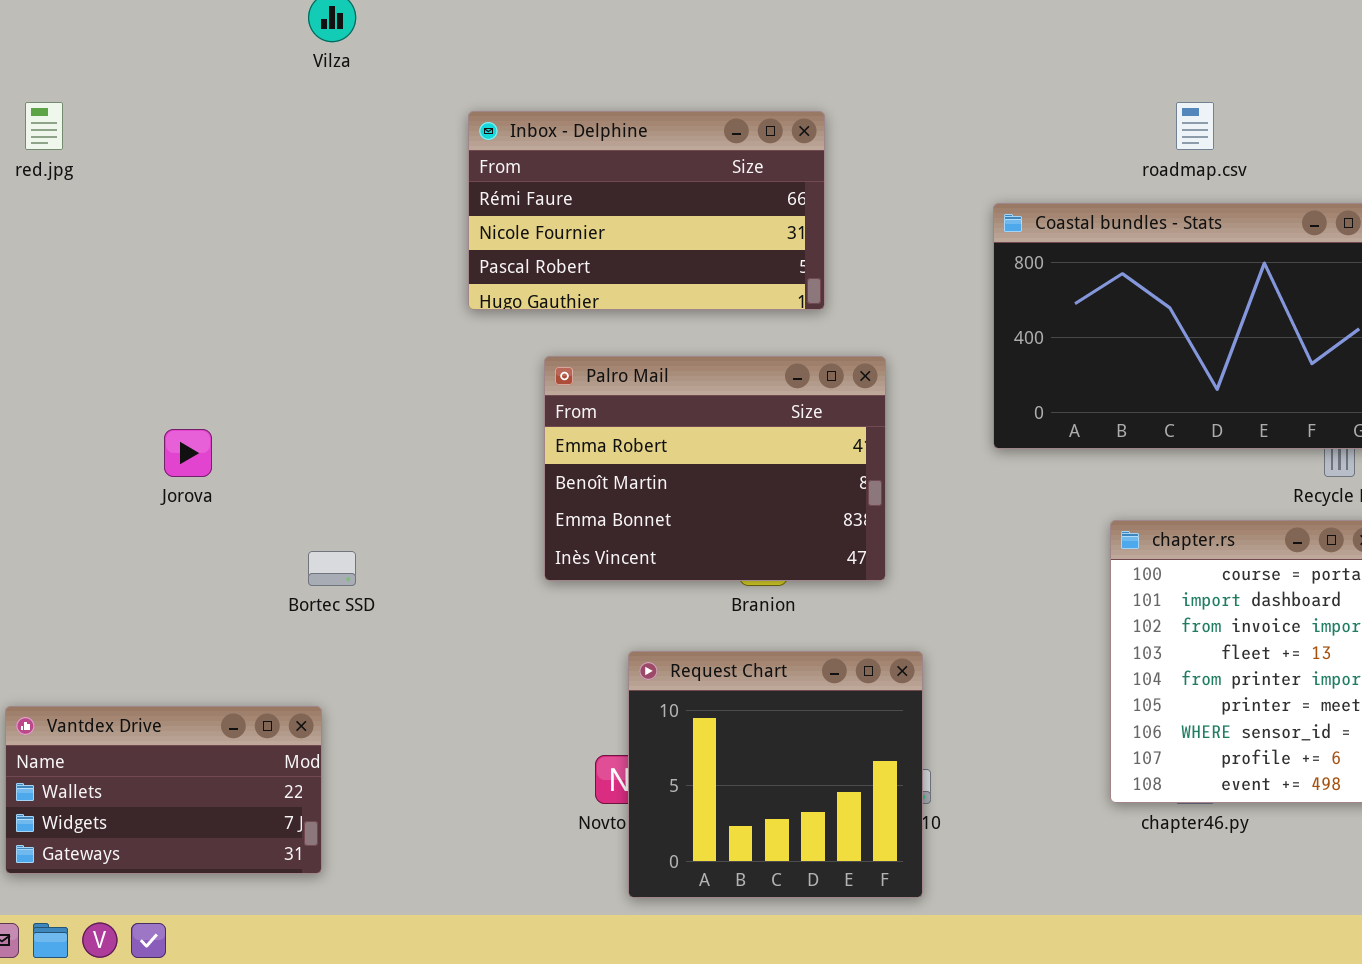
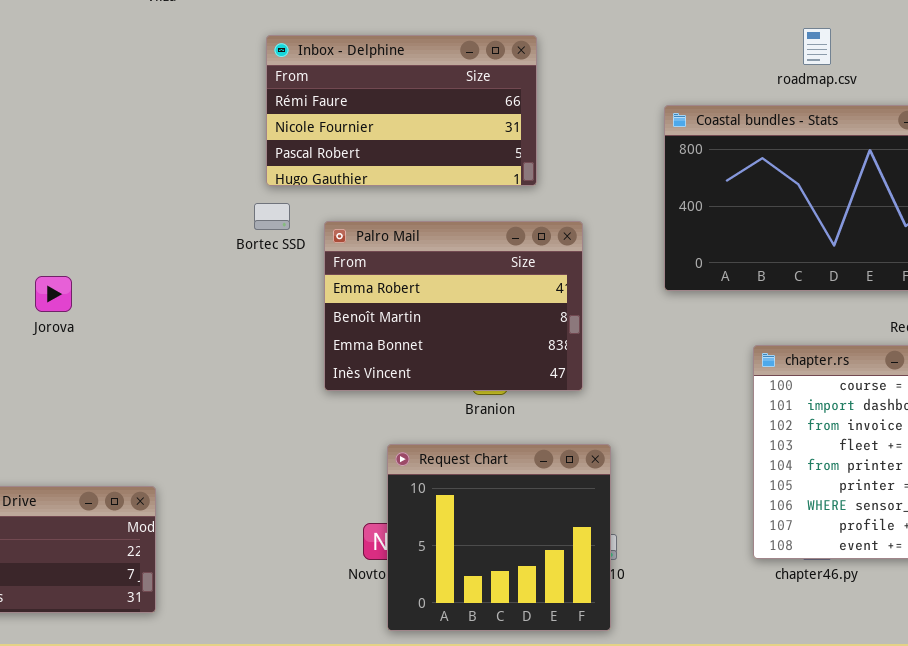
Bortec SSD: [308,551,356,586] -> [254,203,290,230], moved

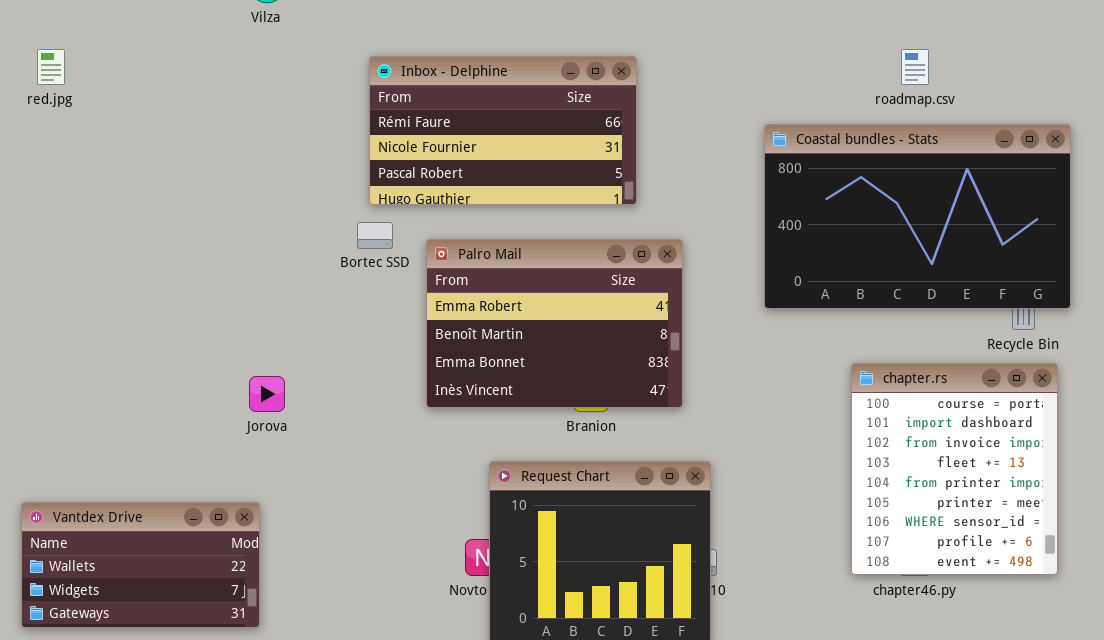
Jorova: [35,276,72,312] -> [249,376,285,412], moved

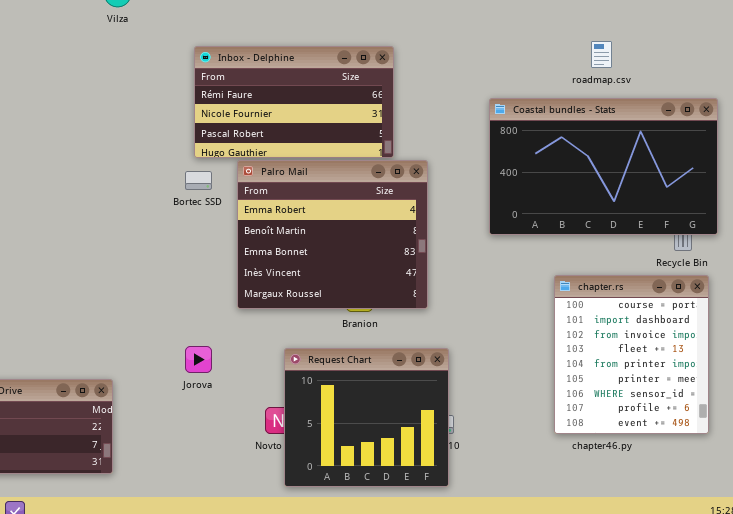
Palro Mail: [426,239,683,408] -> [237,160,428,309], resized
Jorova: [249,376,285,412] -> [185,346,212,373], moved

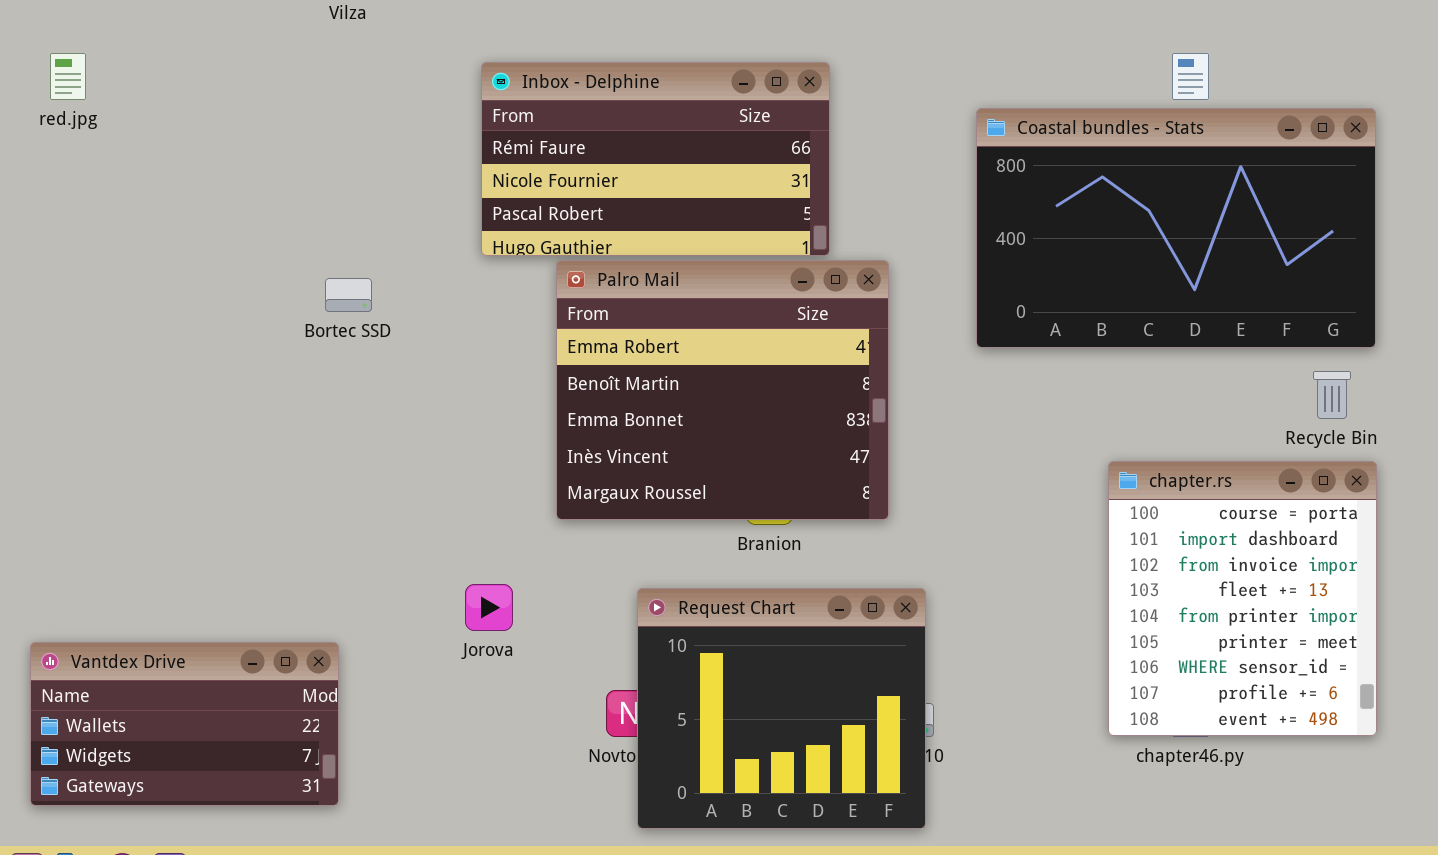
Coastal bundles - Stats: [489,98,718,235] -> [976,108,1376,348], moved
Bortec SSD: [185,171,212,190] -> [325,278,372,312], moved

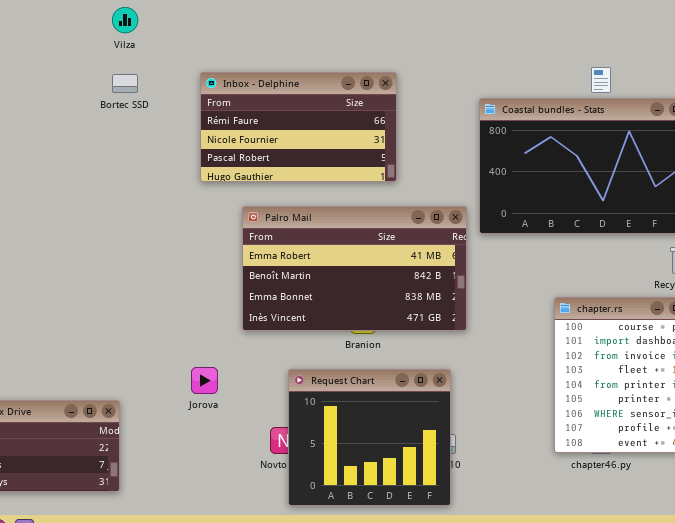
Palro Mail: [556,260,889,520] -> [242,206,467,331], resized
Bortec SSD: [325,278,372,312] -> [112,74,138,93], moved

